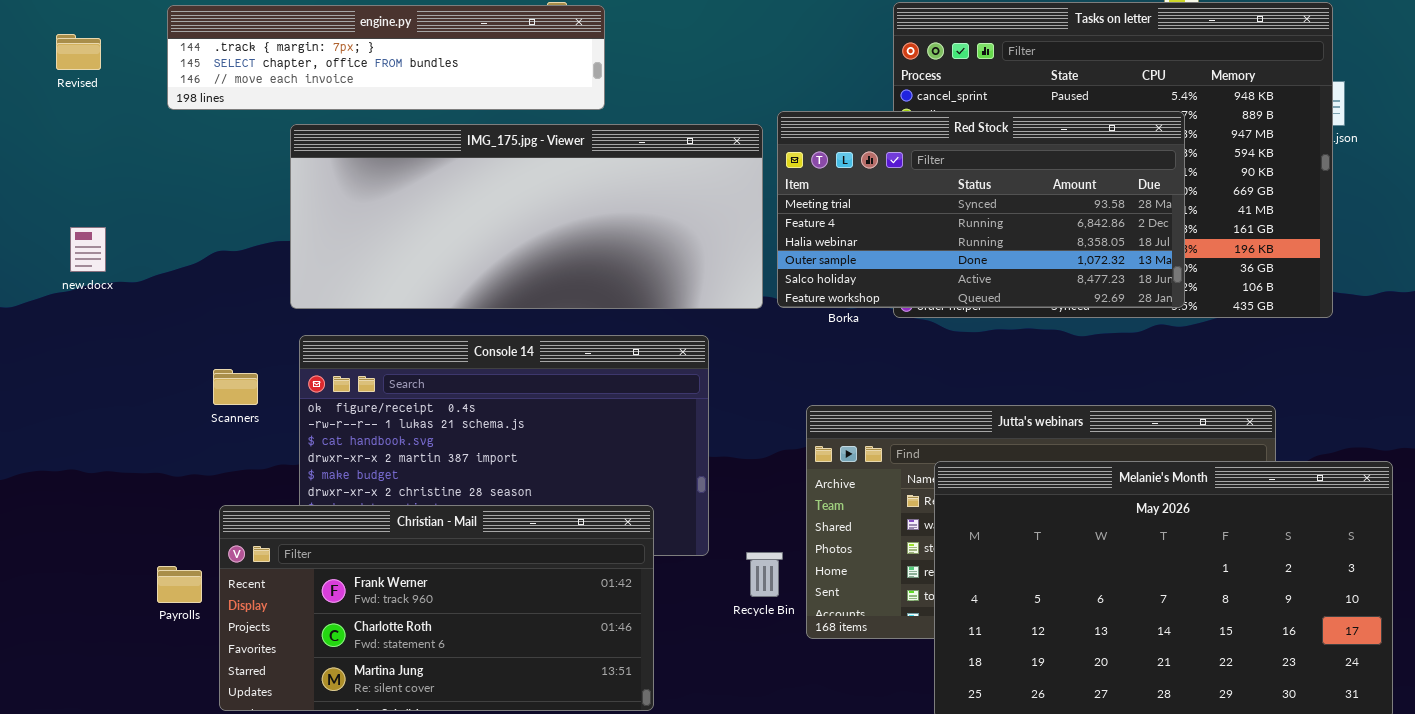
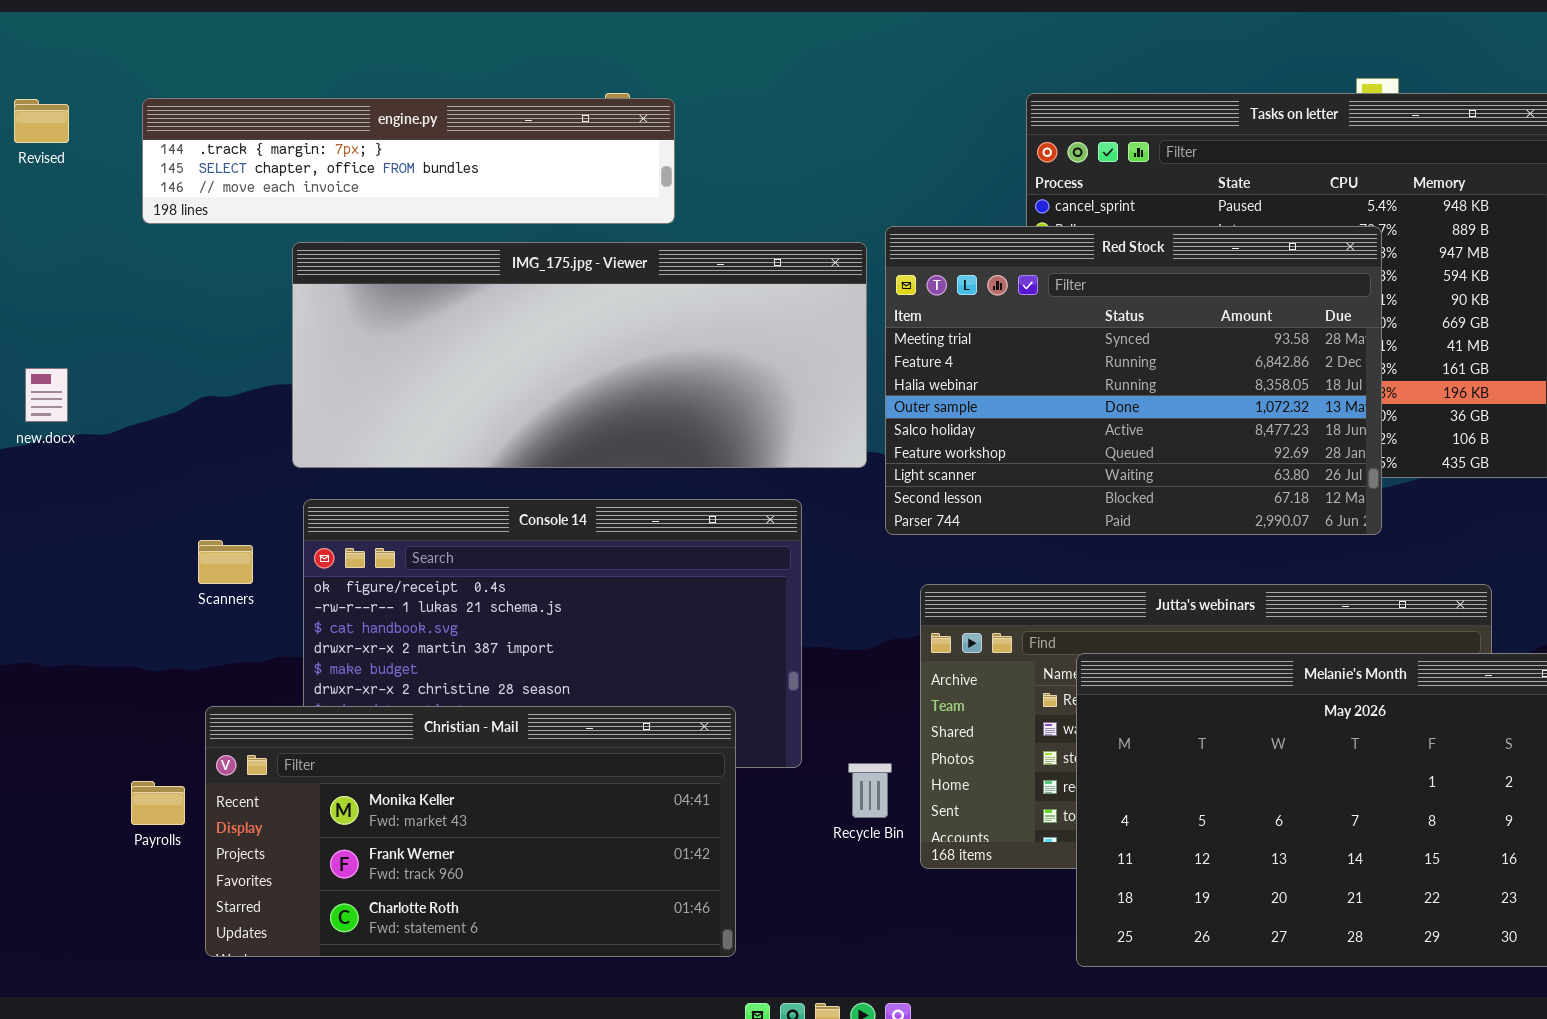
Revised: [56,34,101,70] -> [14,99,69,143], moved
Red Stock: [777,111,1185,308] -> [885,226,1382,535], resized
Christian - Mail: [219,505,654,711] -> [205,706,736,957], scrolled up 1 row

